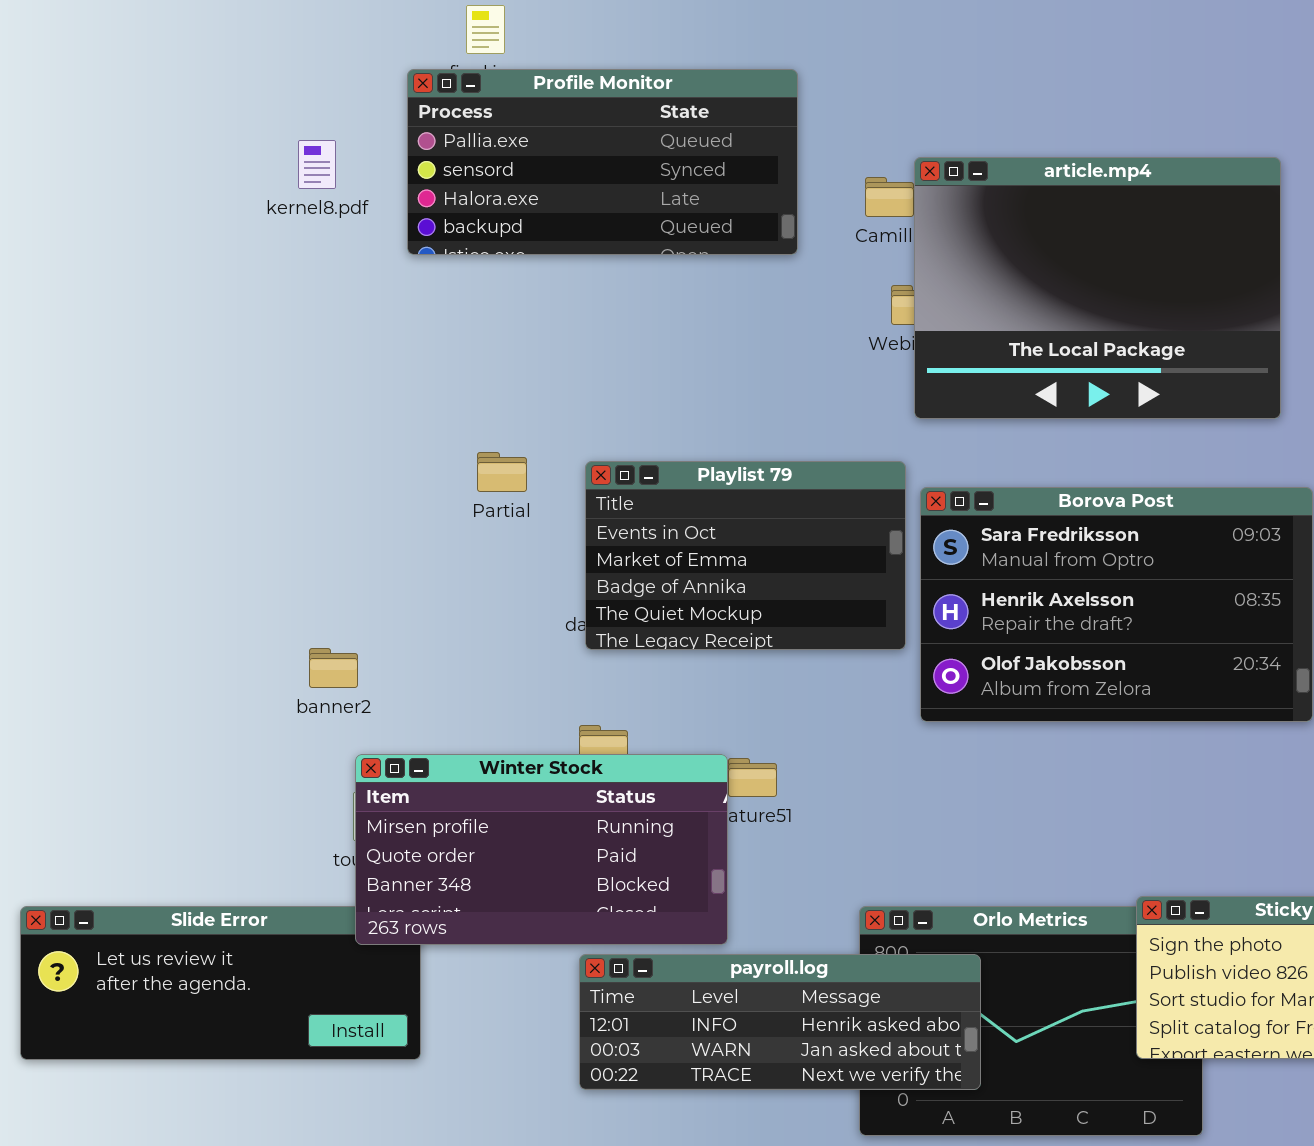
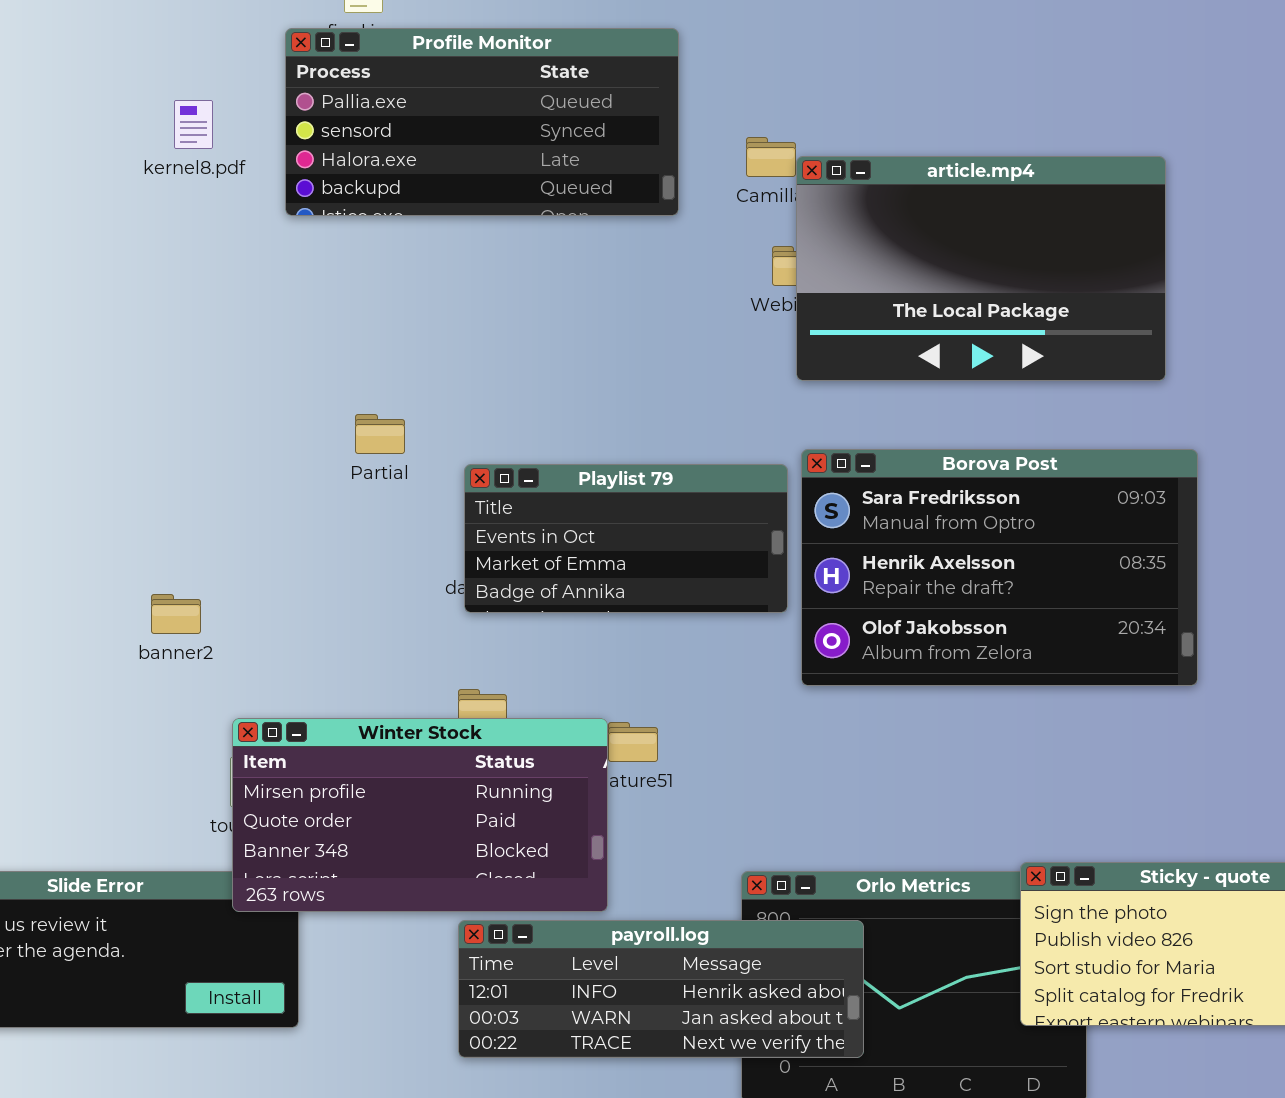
article.mp4: [914,157,1281,419] -> [796,156,1166,381], resized
Playlist 79: [585,461,906,650] -> [464,464,788,613], resized
banner2: [309,648,358,688] -> [151,594,201,634], moved

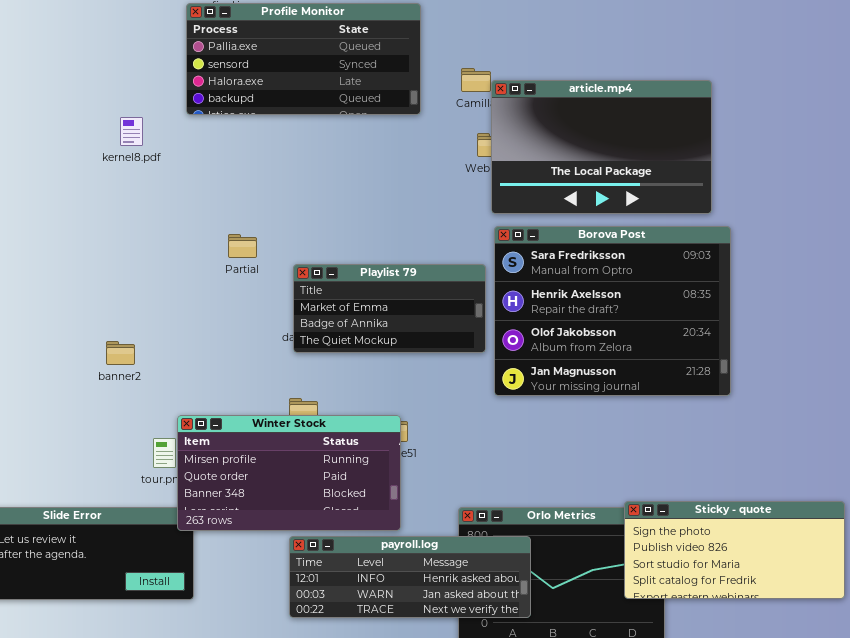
kernel8.pdf: [174,100,213,149] -> [120,117,143,146], moved
Borova Post: [801,449,1198,686] -> [494,226,731,396], resized
Playlist 79: [464,464,788,613] -> [293,264,486,353], scrolled down 1 row
Winter Stock: [232,718,608,912] -> [177,415,401,531], moved

